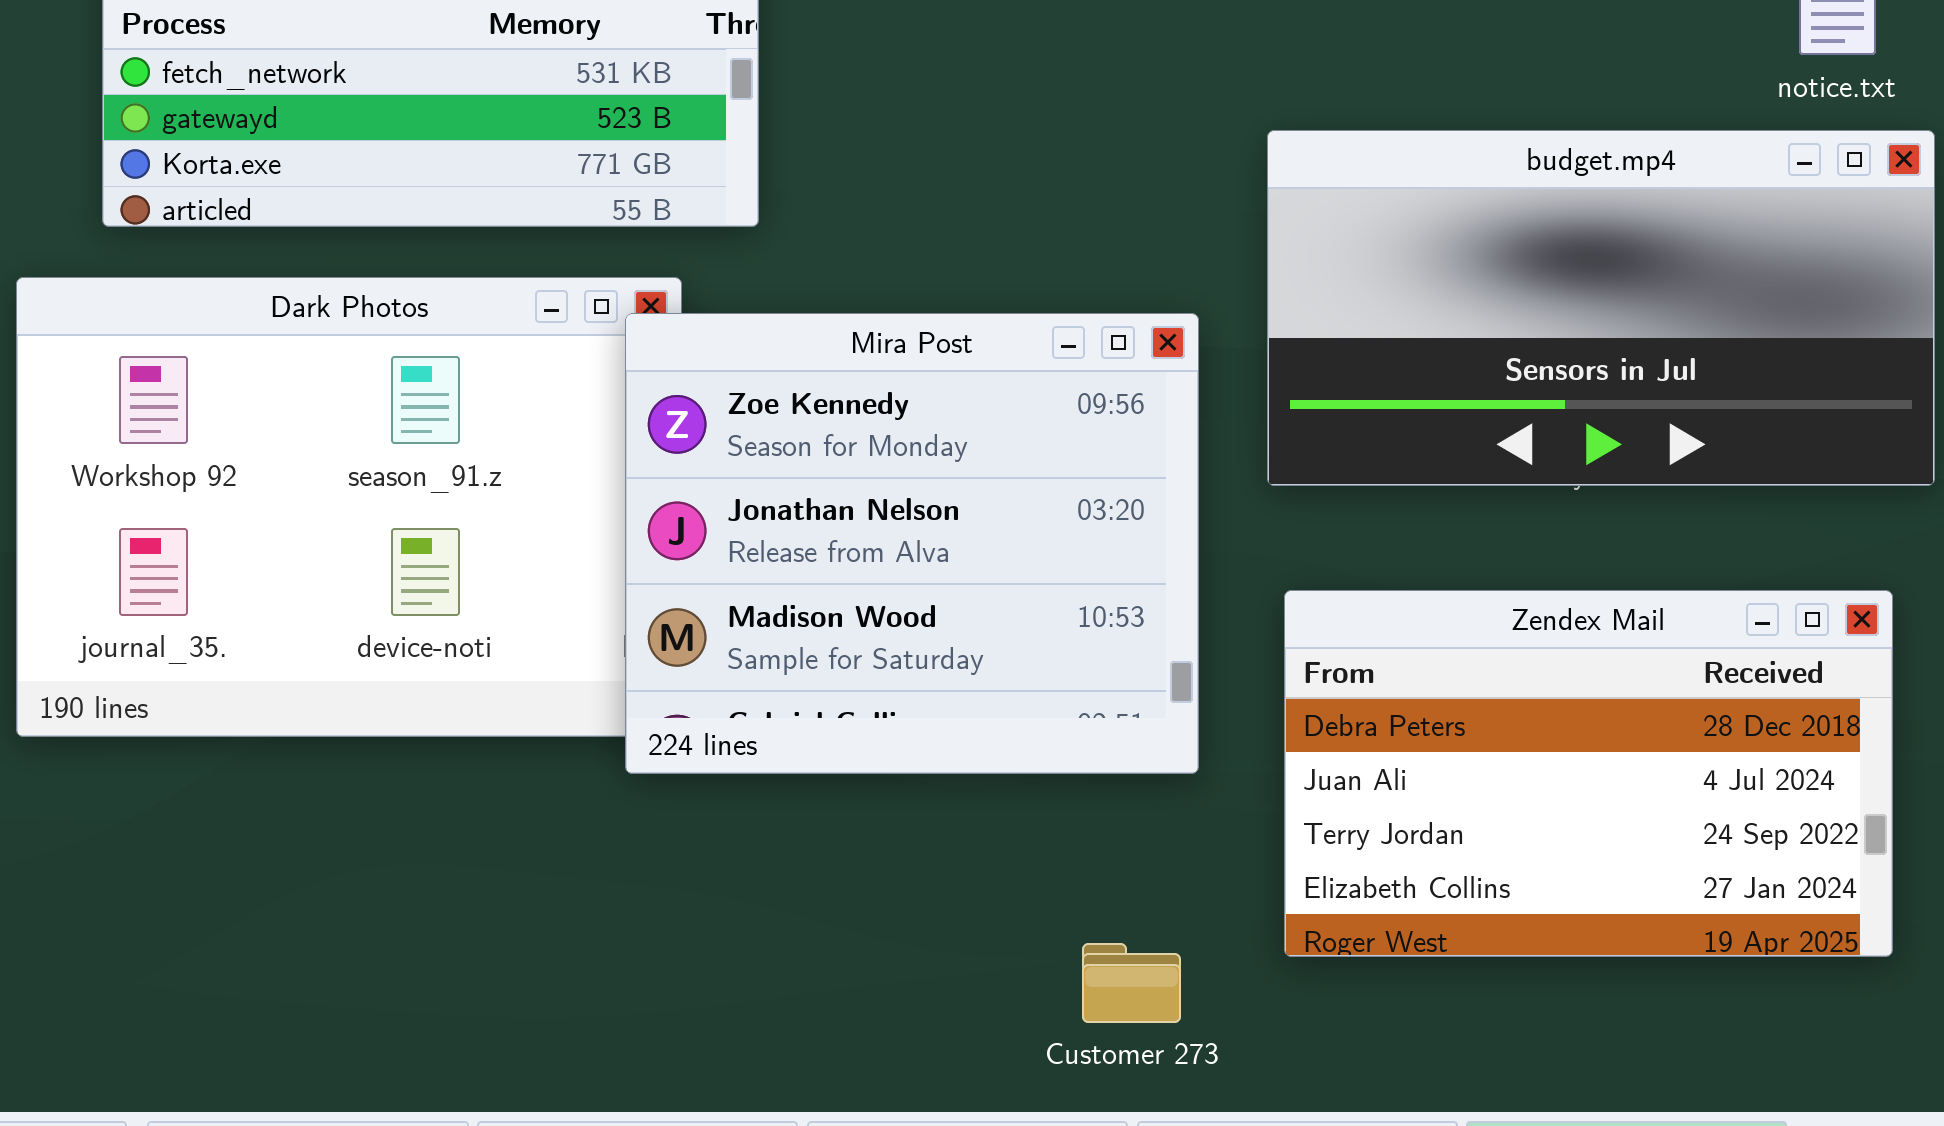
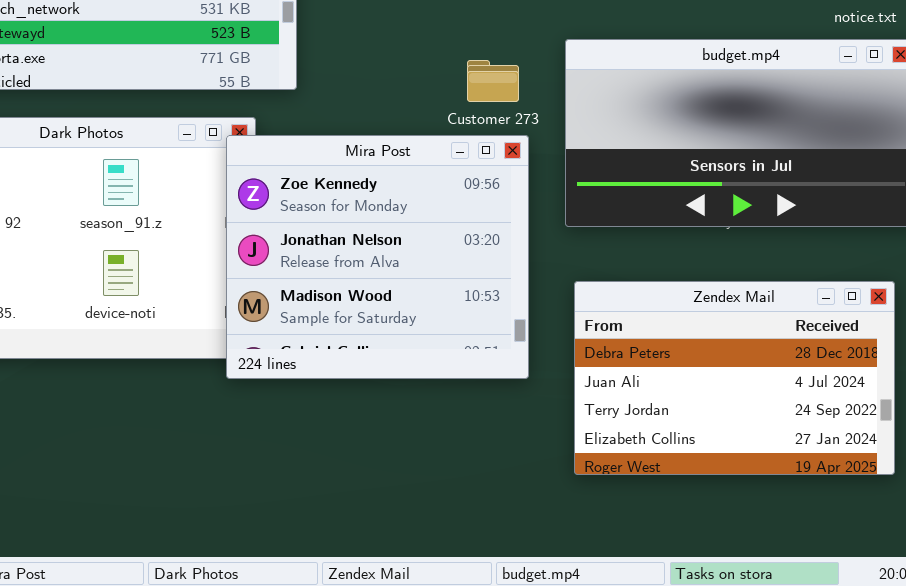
Customer 273: [1082,943,1181,1023] -> [467,60,519,102], moved

